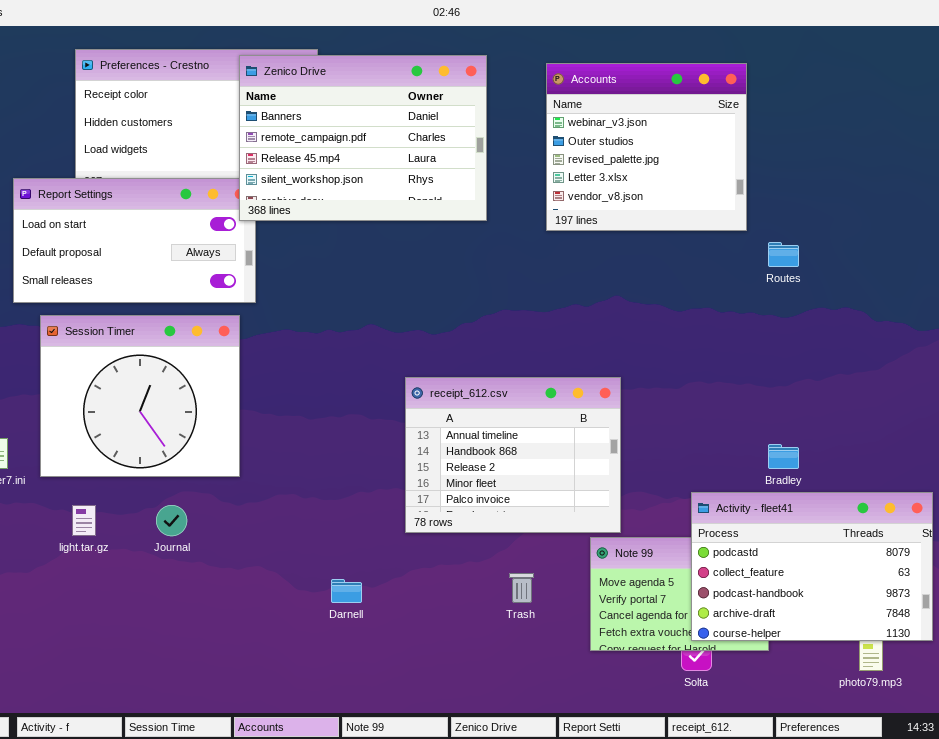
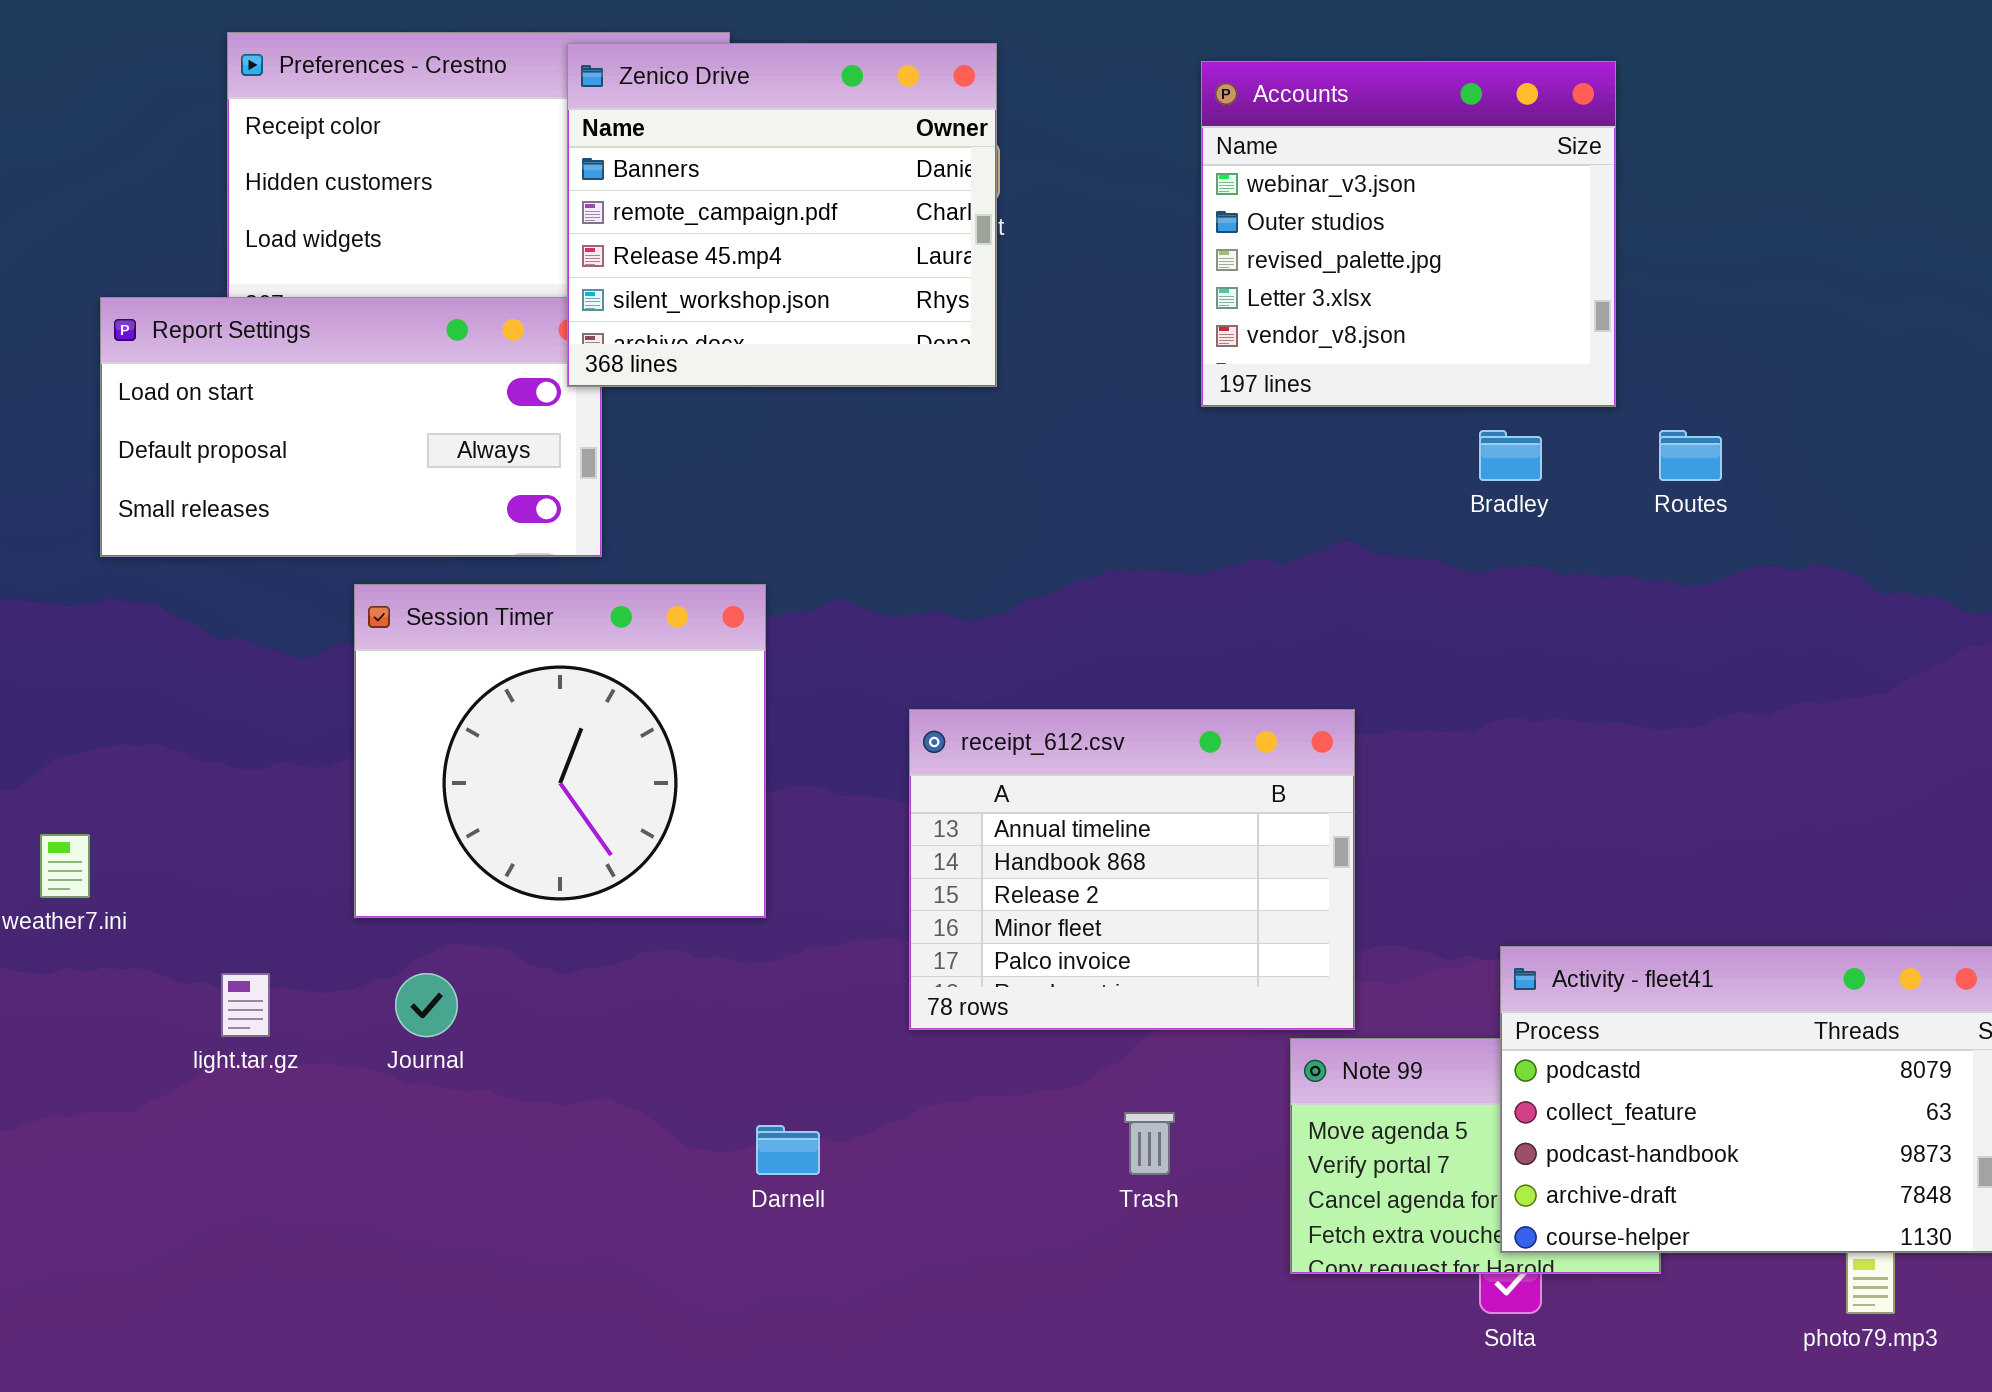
Zenico Drive: [239,55,487,221] -> [567,43,997,387], resized
Session Timer: [40,315,240,477] -> [354,584,766,918], moved
Bradley: [768,444,799,469] -> [1479,430,1542,481], moved

